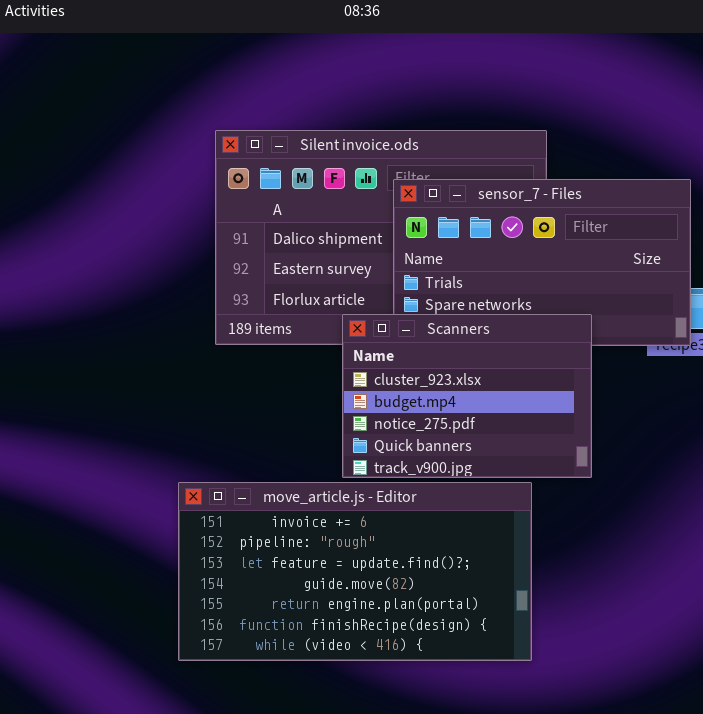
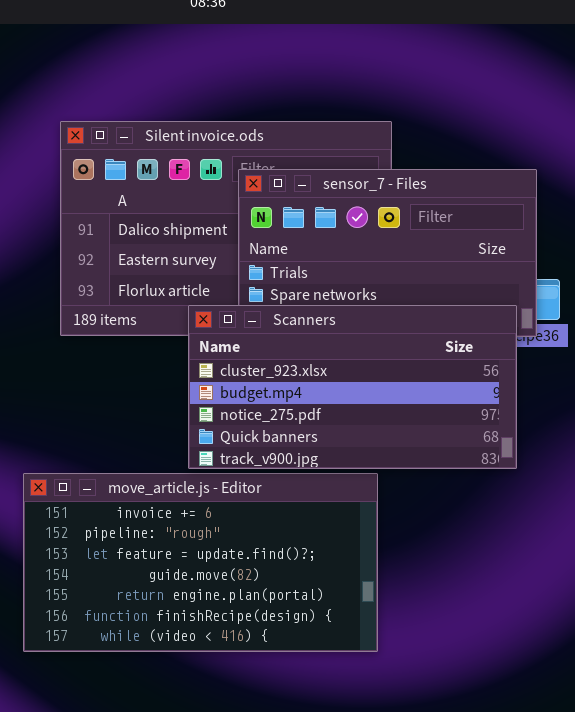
Scanners: [342,314,592,478] -> [188,305,517,469], resized

